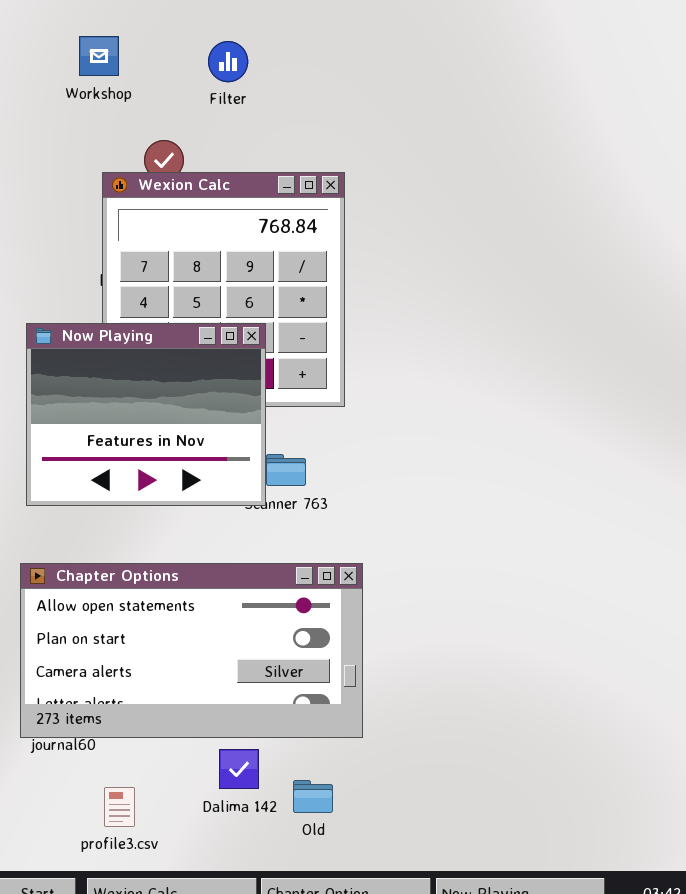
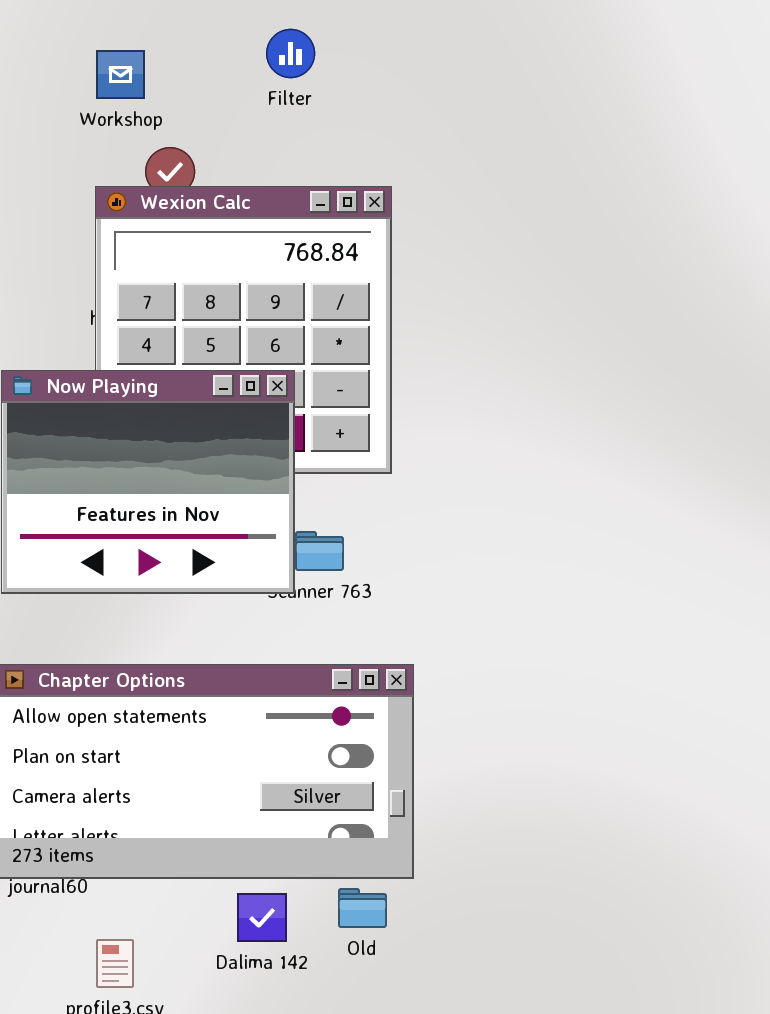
Workshop: [79,36,119,76] -> [96,50,145,99], moved
Filter: [208,41,248,82] -> [266,29,315,78], moved
Old: [293,780,333,813] -> [338,888,387,928], moved

